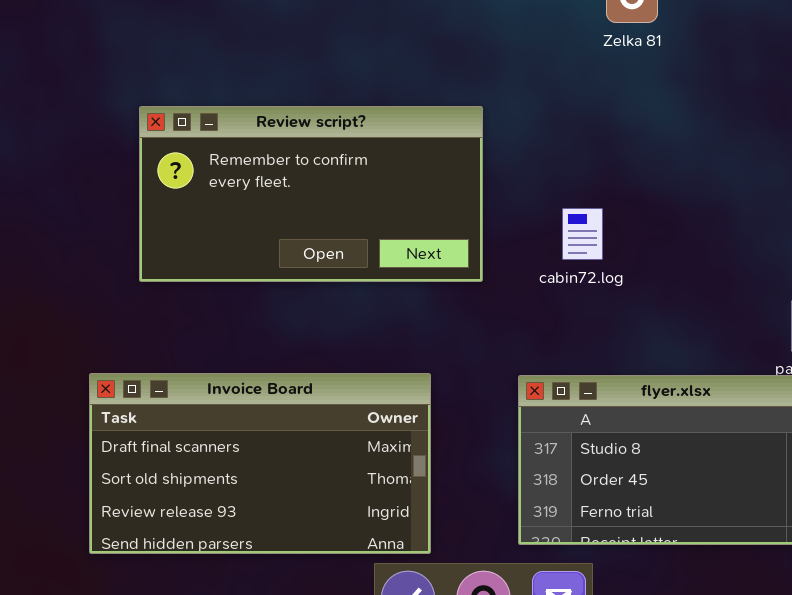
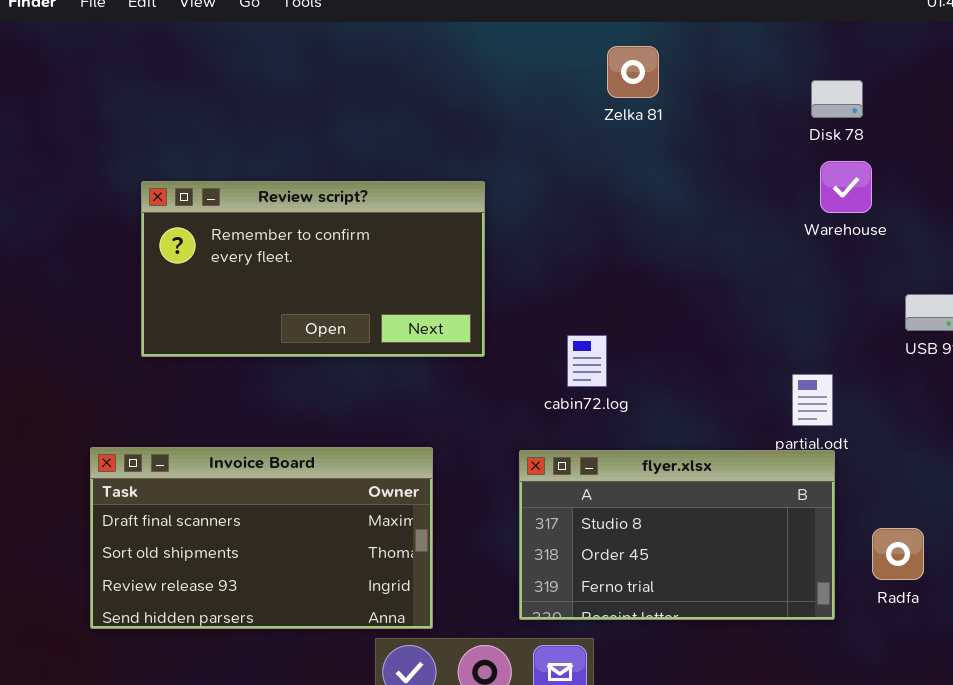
cabin72.log: [562,208,603,260] -> [567,335,607,387], moved

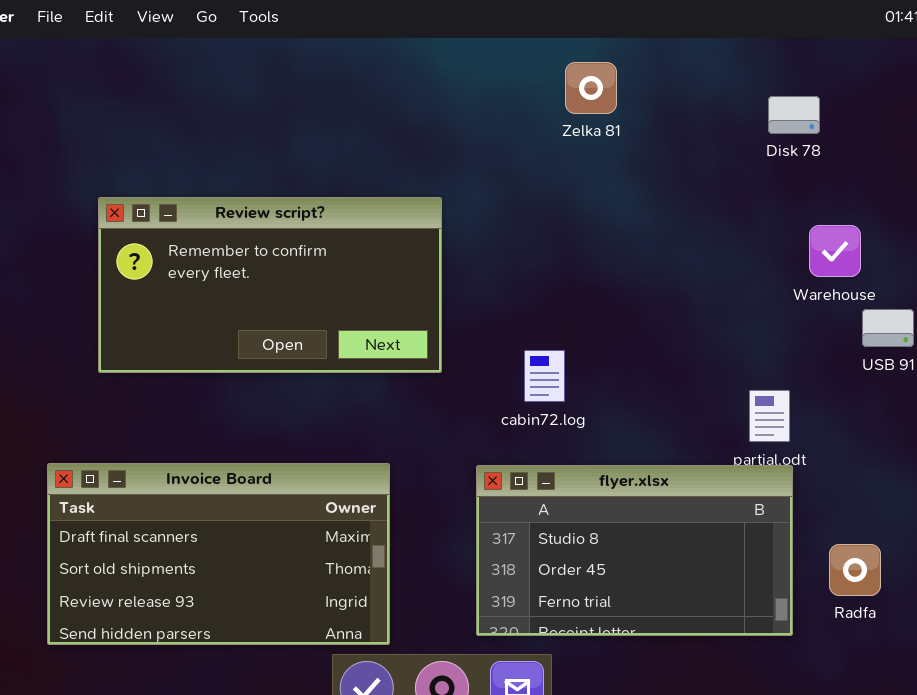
Warehouse: [820,161,872,213] -> [809,225,861,277], moved

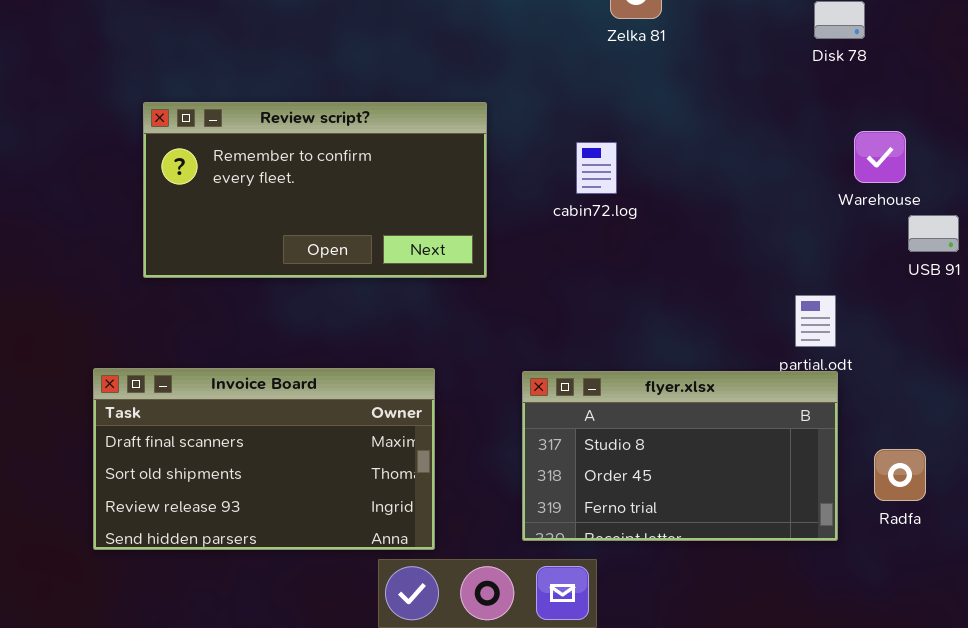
cabin72.log: [524,350,565,402] -> [576,142,617,194], moved

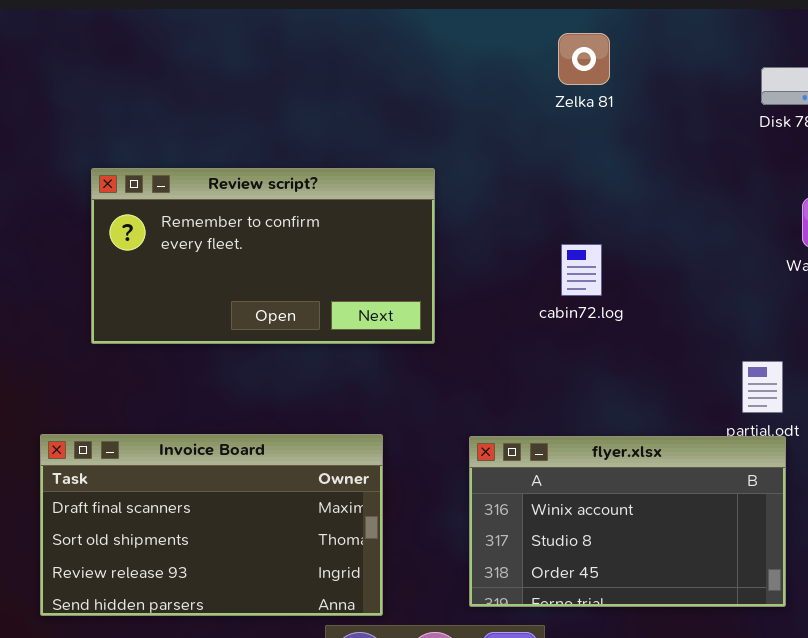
cabin72.log: [576,142,617,194] -> [561,244,602,296], moved
flyer.xlsx: [522,371,838,541] -> [469,436,786,607], scrolled up 1 row

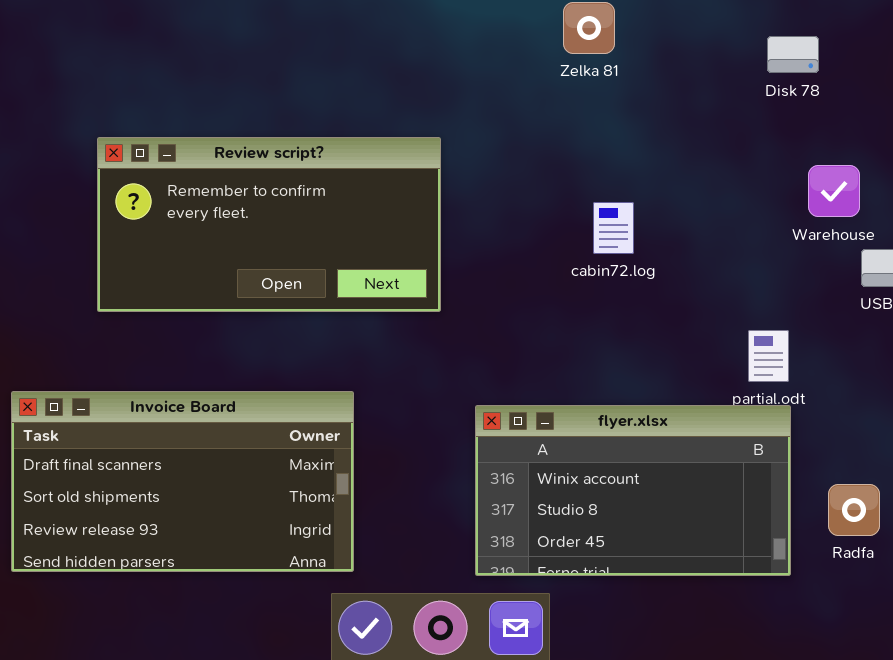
cabin72.log: [561,244,602,296] -> [593,202,634,254], moved
Invoice Board: [40,434,383,616] -> [11,391,354,572], moved

